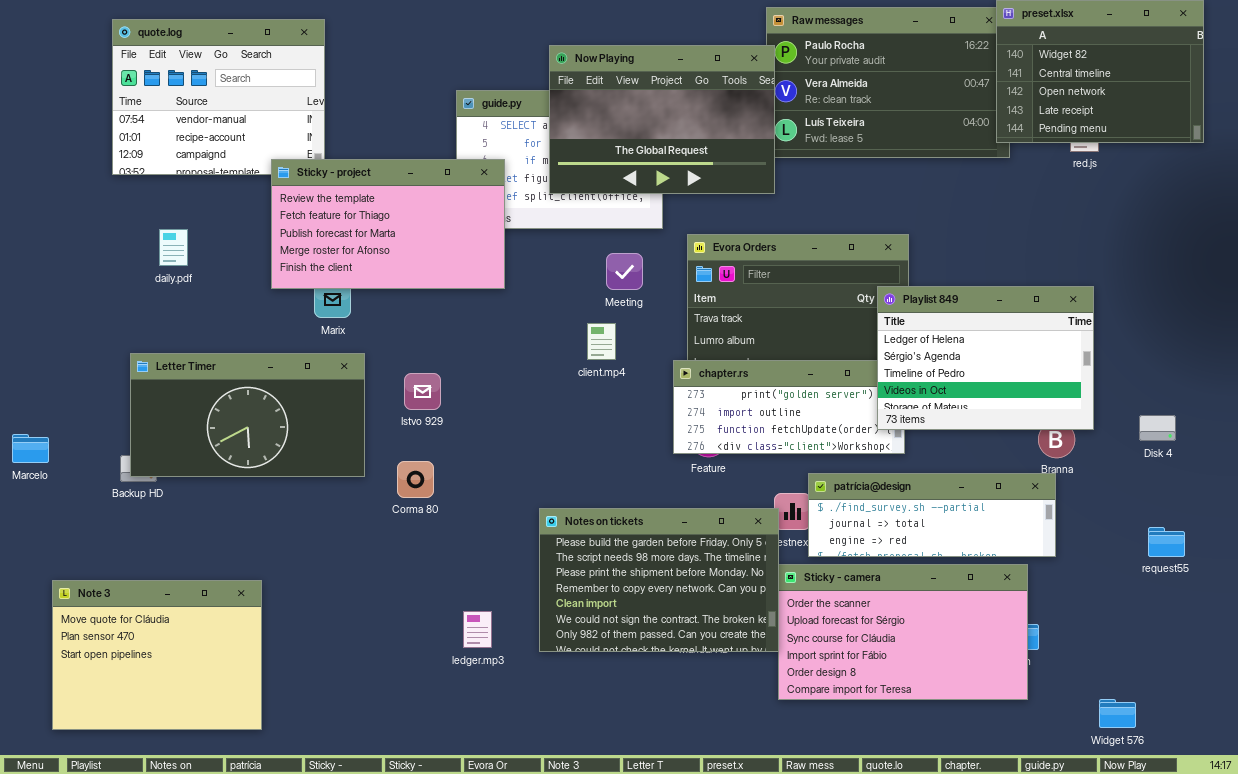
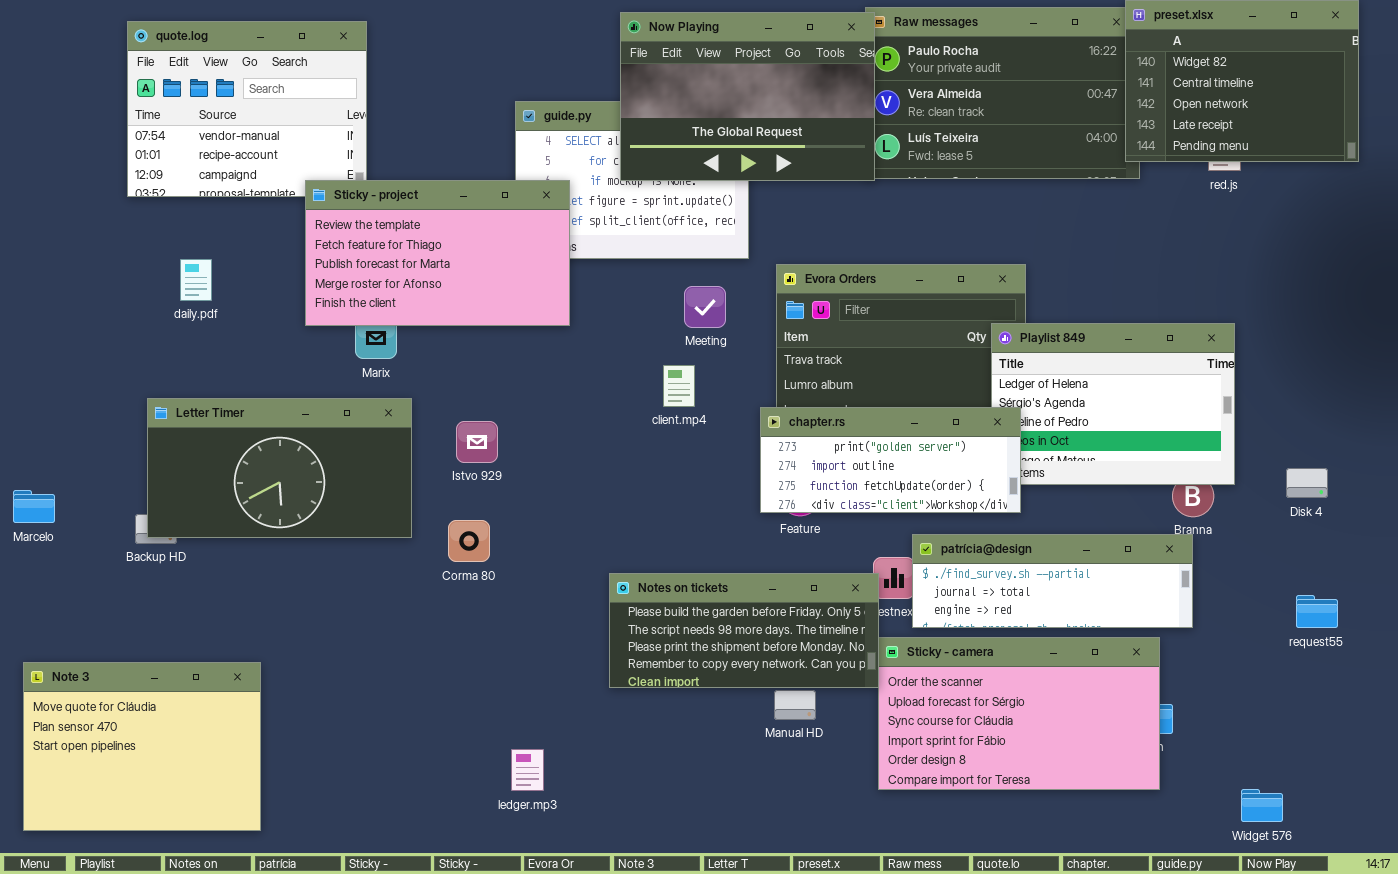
Now Playing: [549,45,775,194] -> [620,12,875,181], moved
chapter.rs: [673,360,905,454] -> [760,407,1021,513], raised
Notes on tickets: [539,508,779,652] -> [609,573,879,688], resized
Note 3: [52,580,262,730] -> [23,662,261,831], moved
ledger.mp3: [463,611,492,648] -> [511,749,544,791], moved

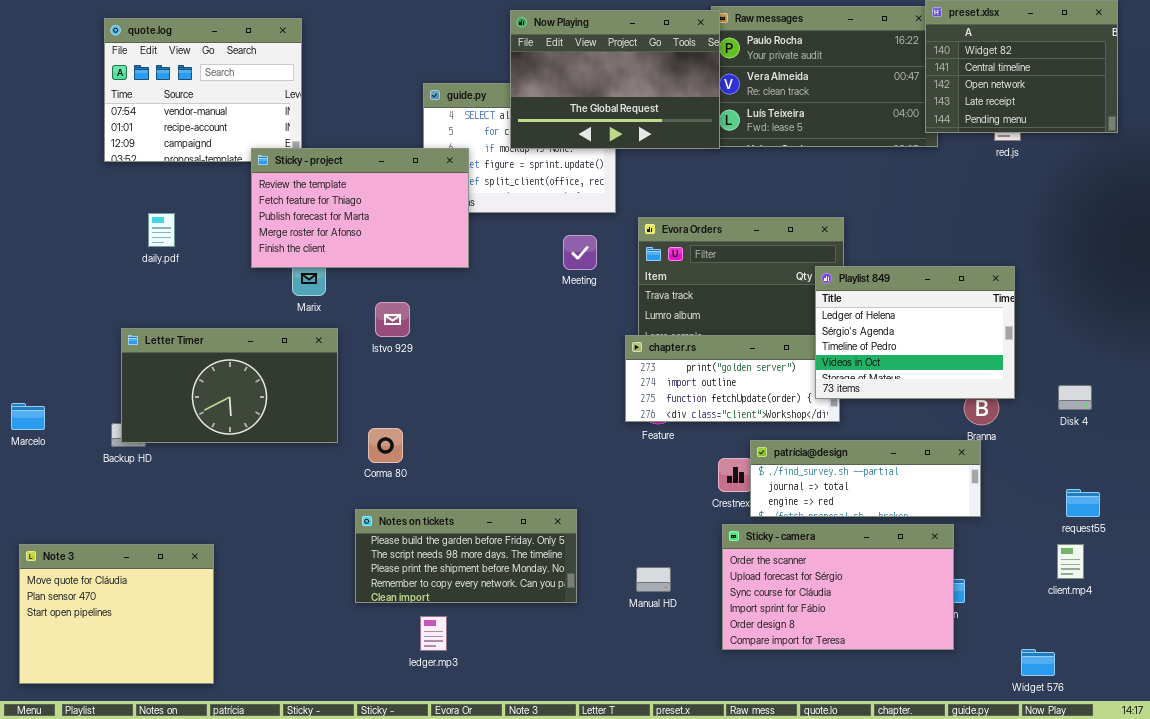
Playlist 849: [991,323,1235,485] -> [815,266,1015,399], raised
client.mp4: [663,365,695,407] -> [1057,544,1084,579], moved
Istvo 929: [456,421,498,463] -> [375,302,410,337], moved
Notes on tickets: [609,573,879,688] -> [355,509,577,603], moved

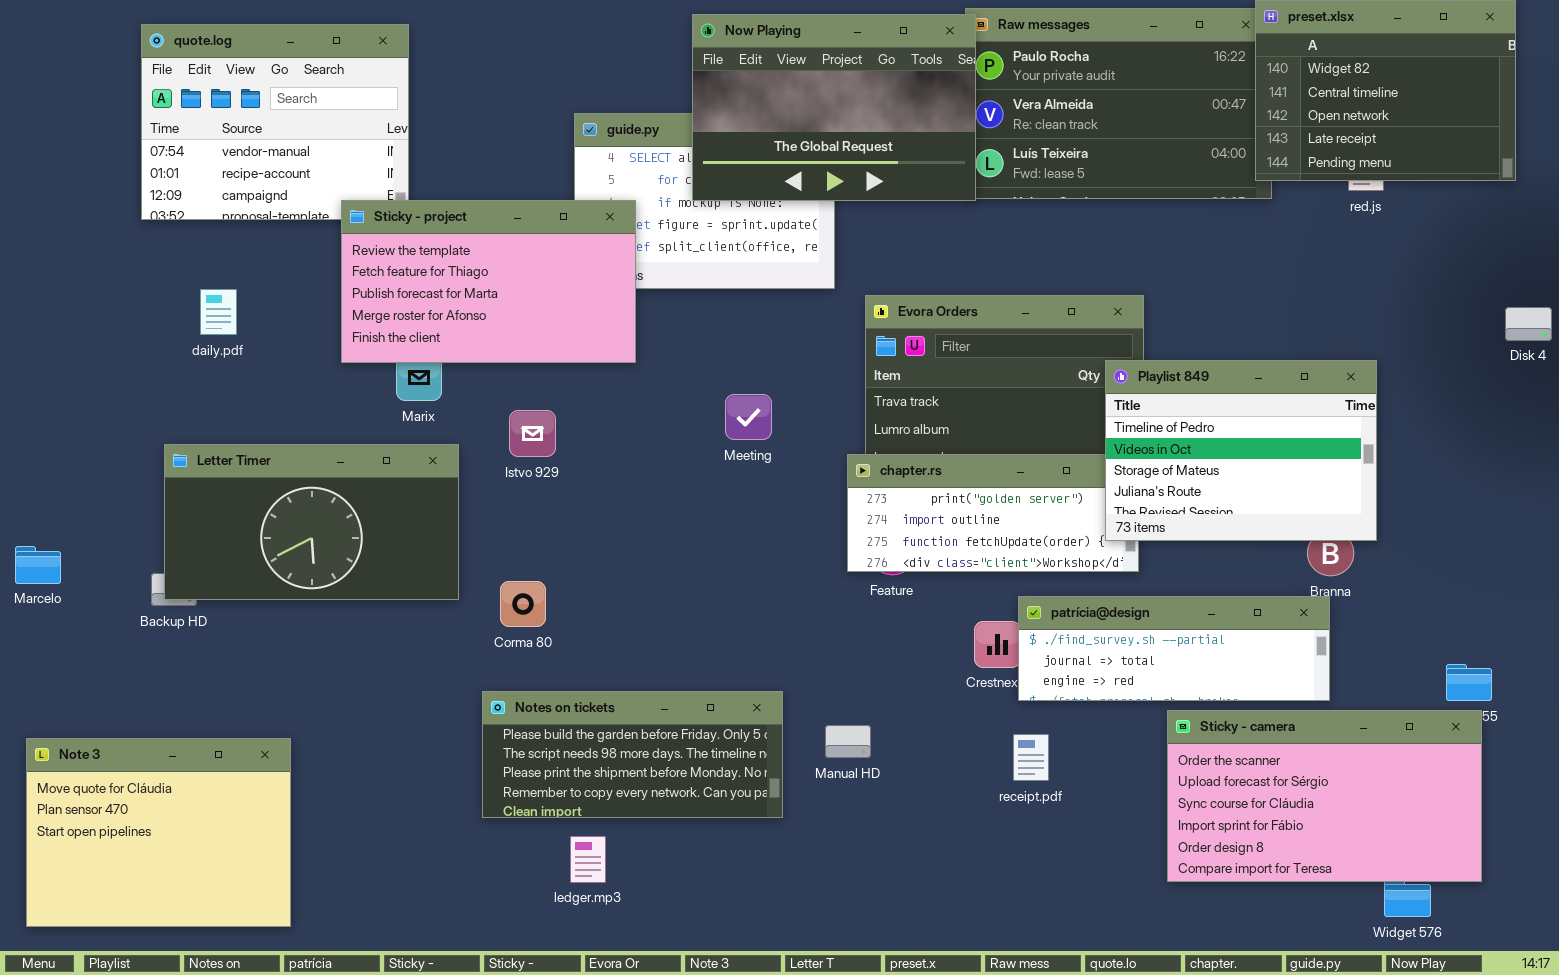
Meeting: [563,235,597,270] -> [725,394,772,440], moved
Playlist 849: [815,266,1015,399] -> [1105,360,1377,541], scrolled down 2 rows
Disk 4: [1058,385,1092,410] -> [1505,307,1552,341], moved
Sticky - camera: [722,524,954,650] -> [1167,710,1482,882], moved
Manual HD: [636,567,671,592] -> [825,725,871,758], moved

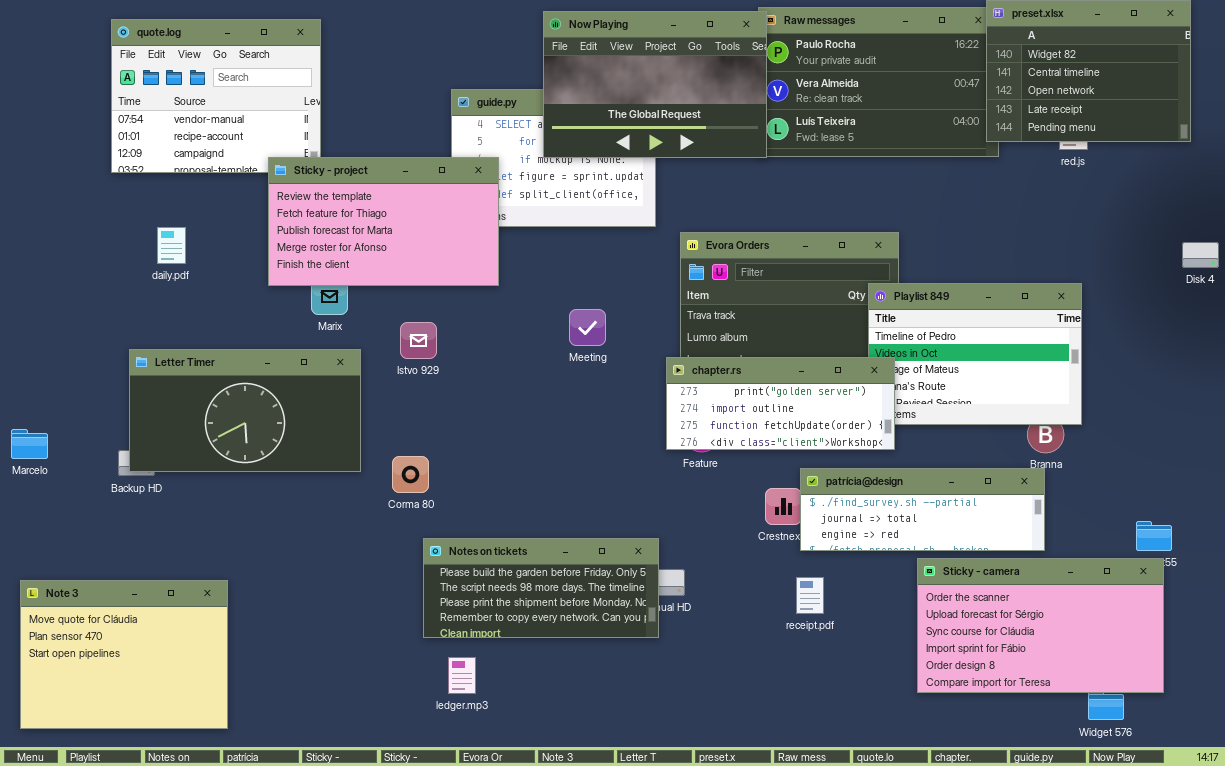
chapter.rs: [847,454,1139,572] -> [666,357,895,450], raised
Notes on tickets: [482,691,783,818] -> [423,538,659,638], moved

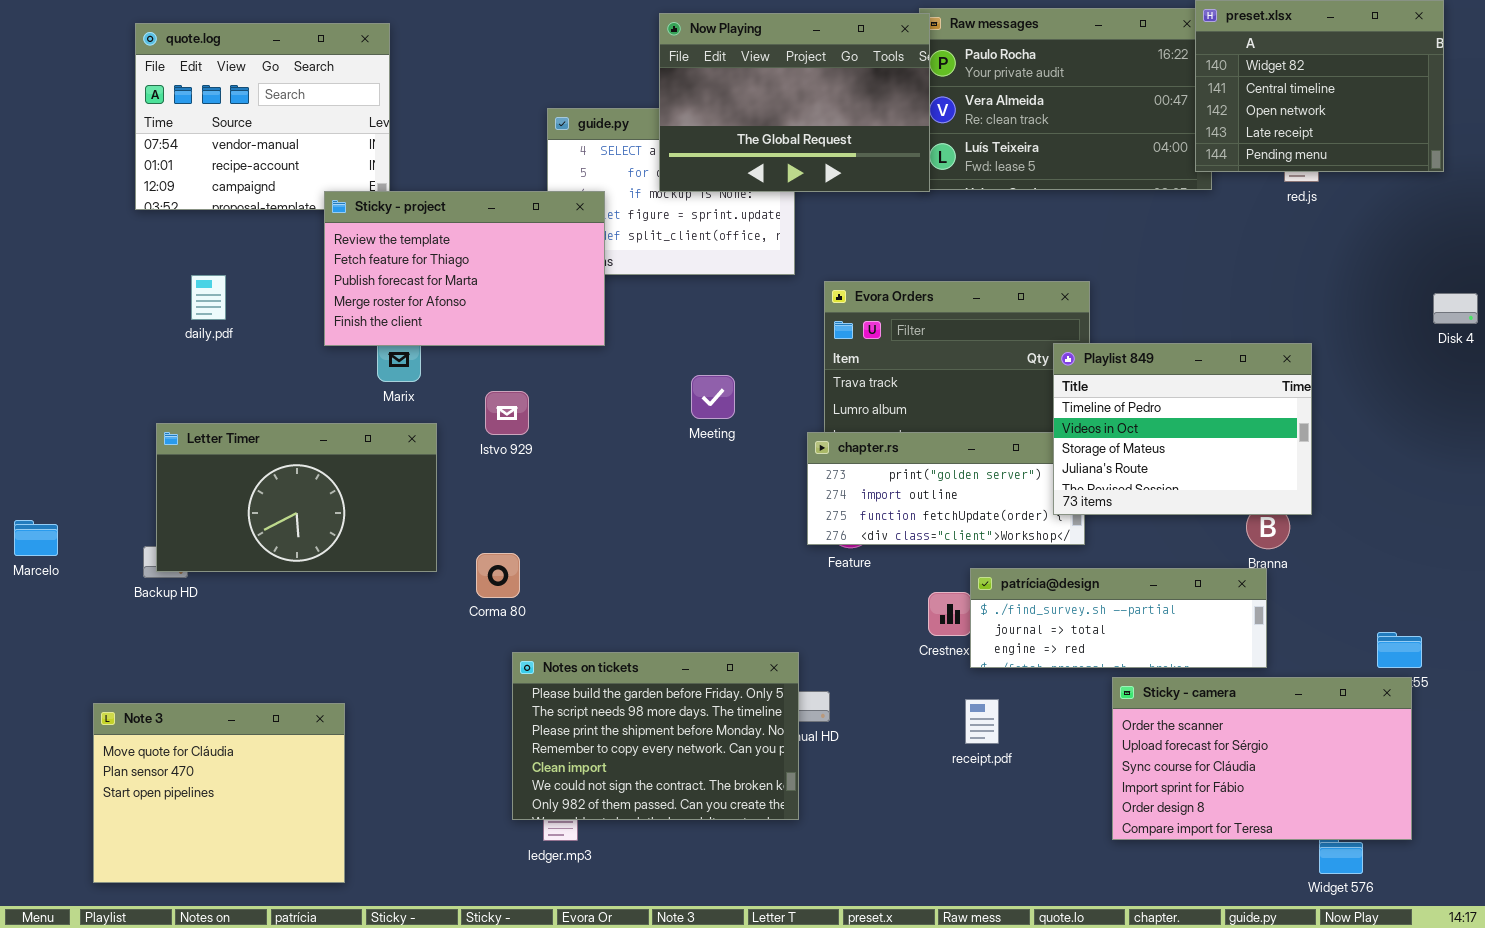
Playlist 849: [868,283,1082,425] -> [1053,343,1312,515], raised
Notes on tickets: [423,538,659,638] -> [512,652,799,820], resized
Note 3: [20,580,228,729] -> [93,703,345,883], moved

